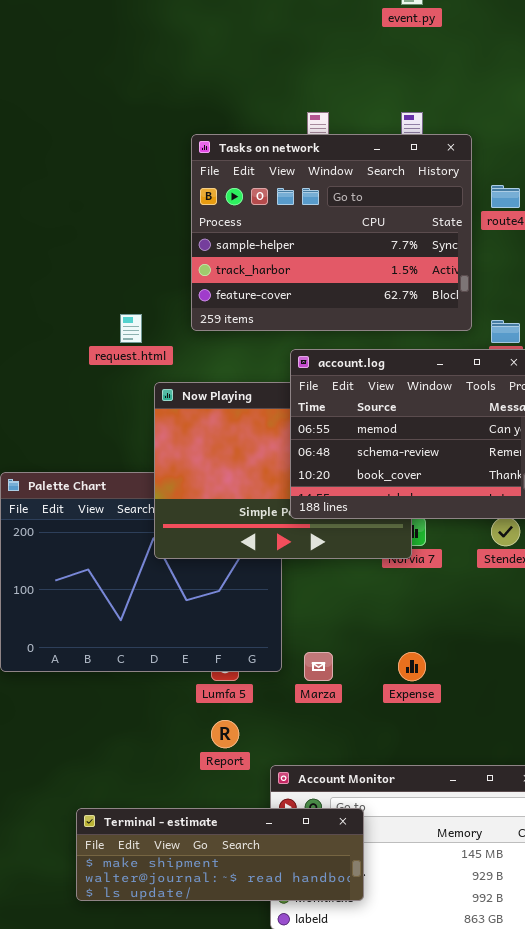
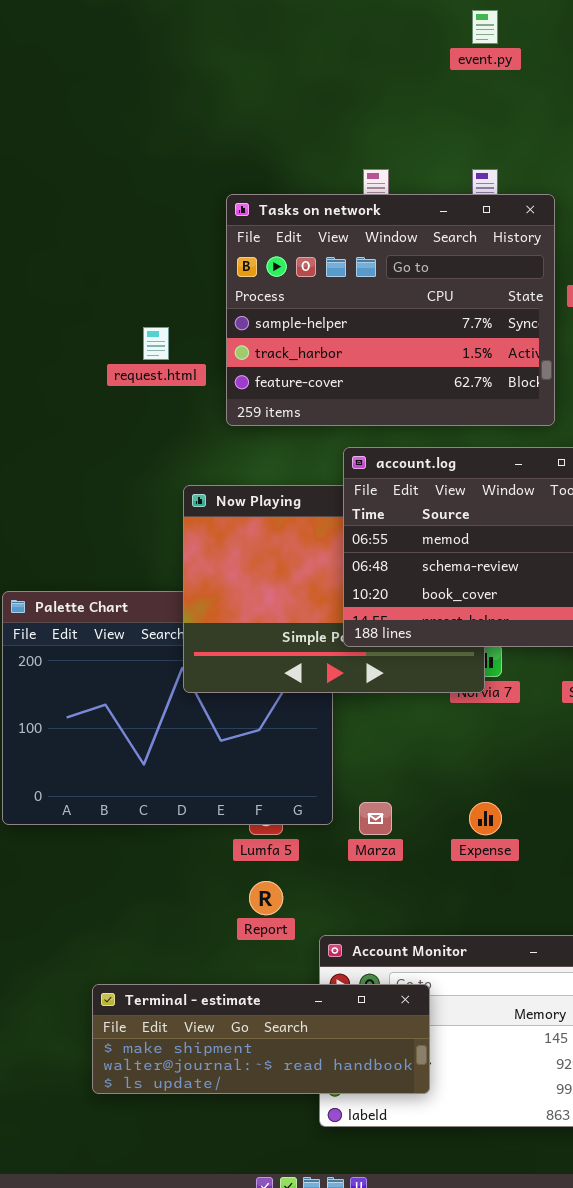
request.html: [120,314,142,343] -> [143,327,169,360], moved

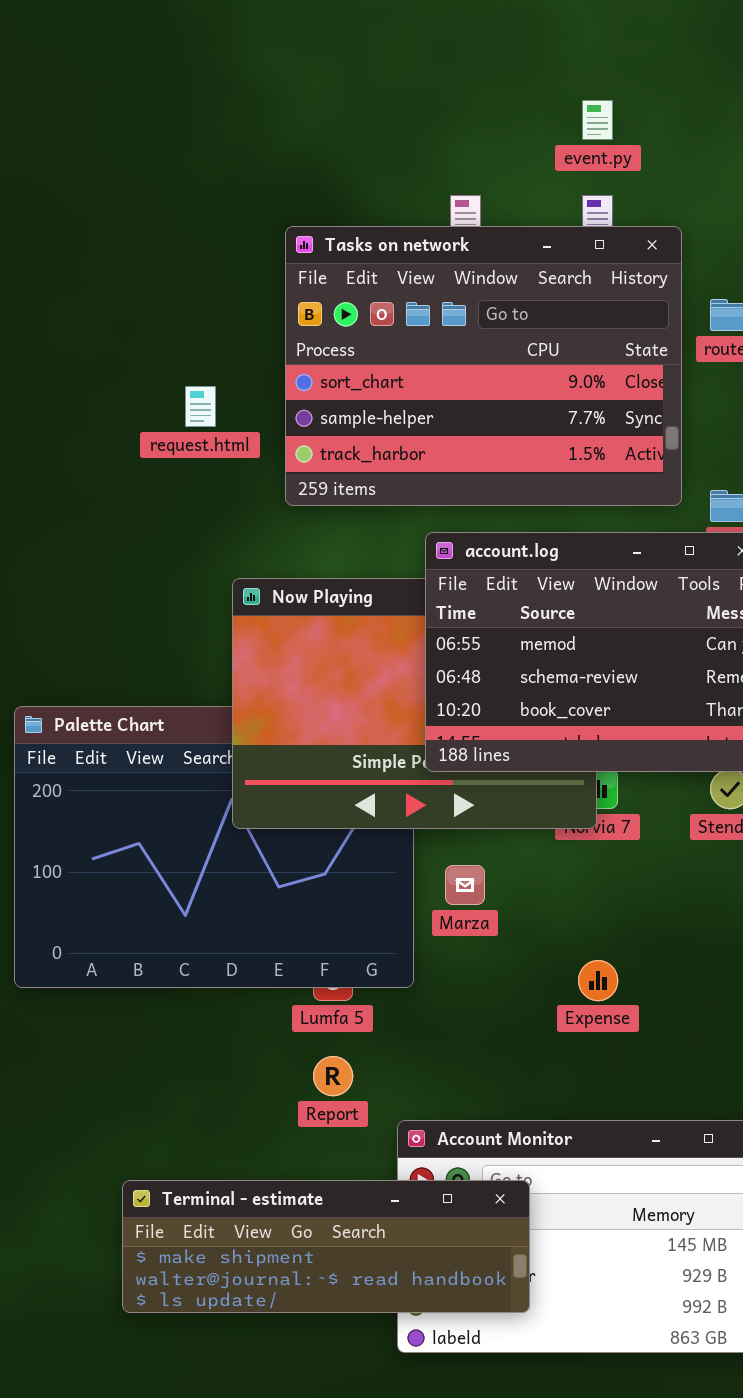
event.py: [472,10,498,44] -> [582,100,613,140], moved
Tasks on network: [226,194,555,426] -> [285,226,682,506], scrolled up 1 row
Marza: [359,802,392,835] -> [445,865,485,905], moved

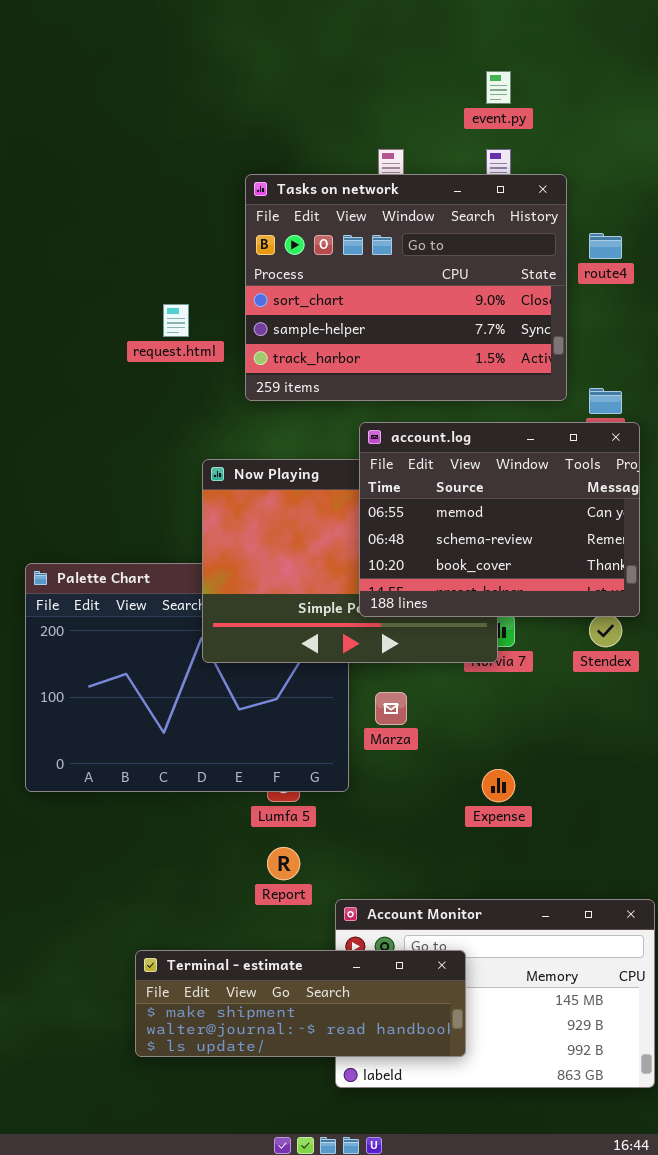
Terminal - estimate: [122,1180,530,1313] -> [135,950,466,1057], moved

